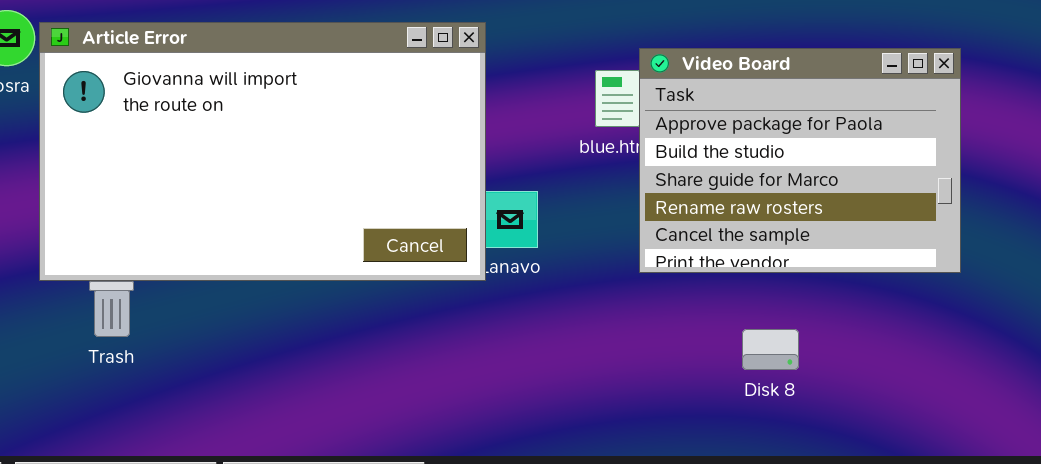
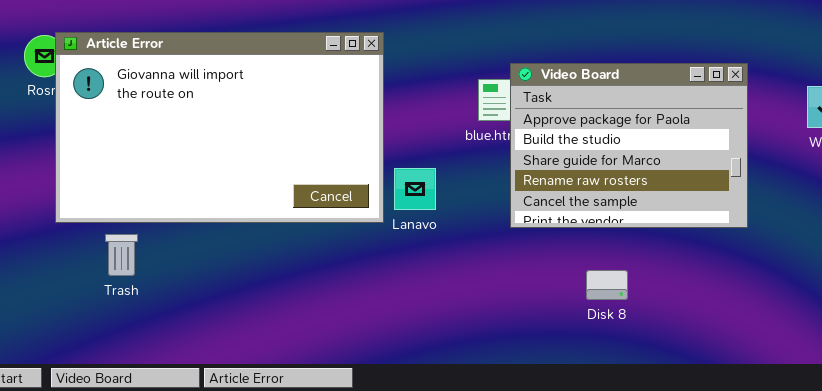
Article Error: [39,22,486,281] -> [55,32,384,223], moved

